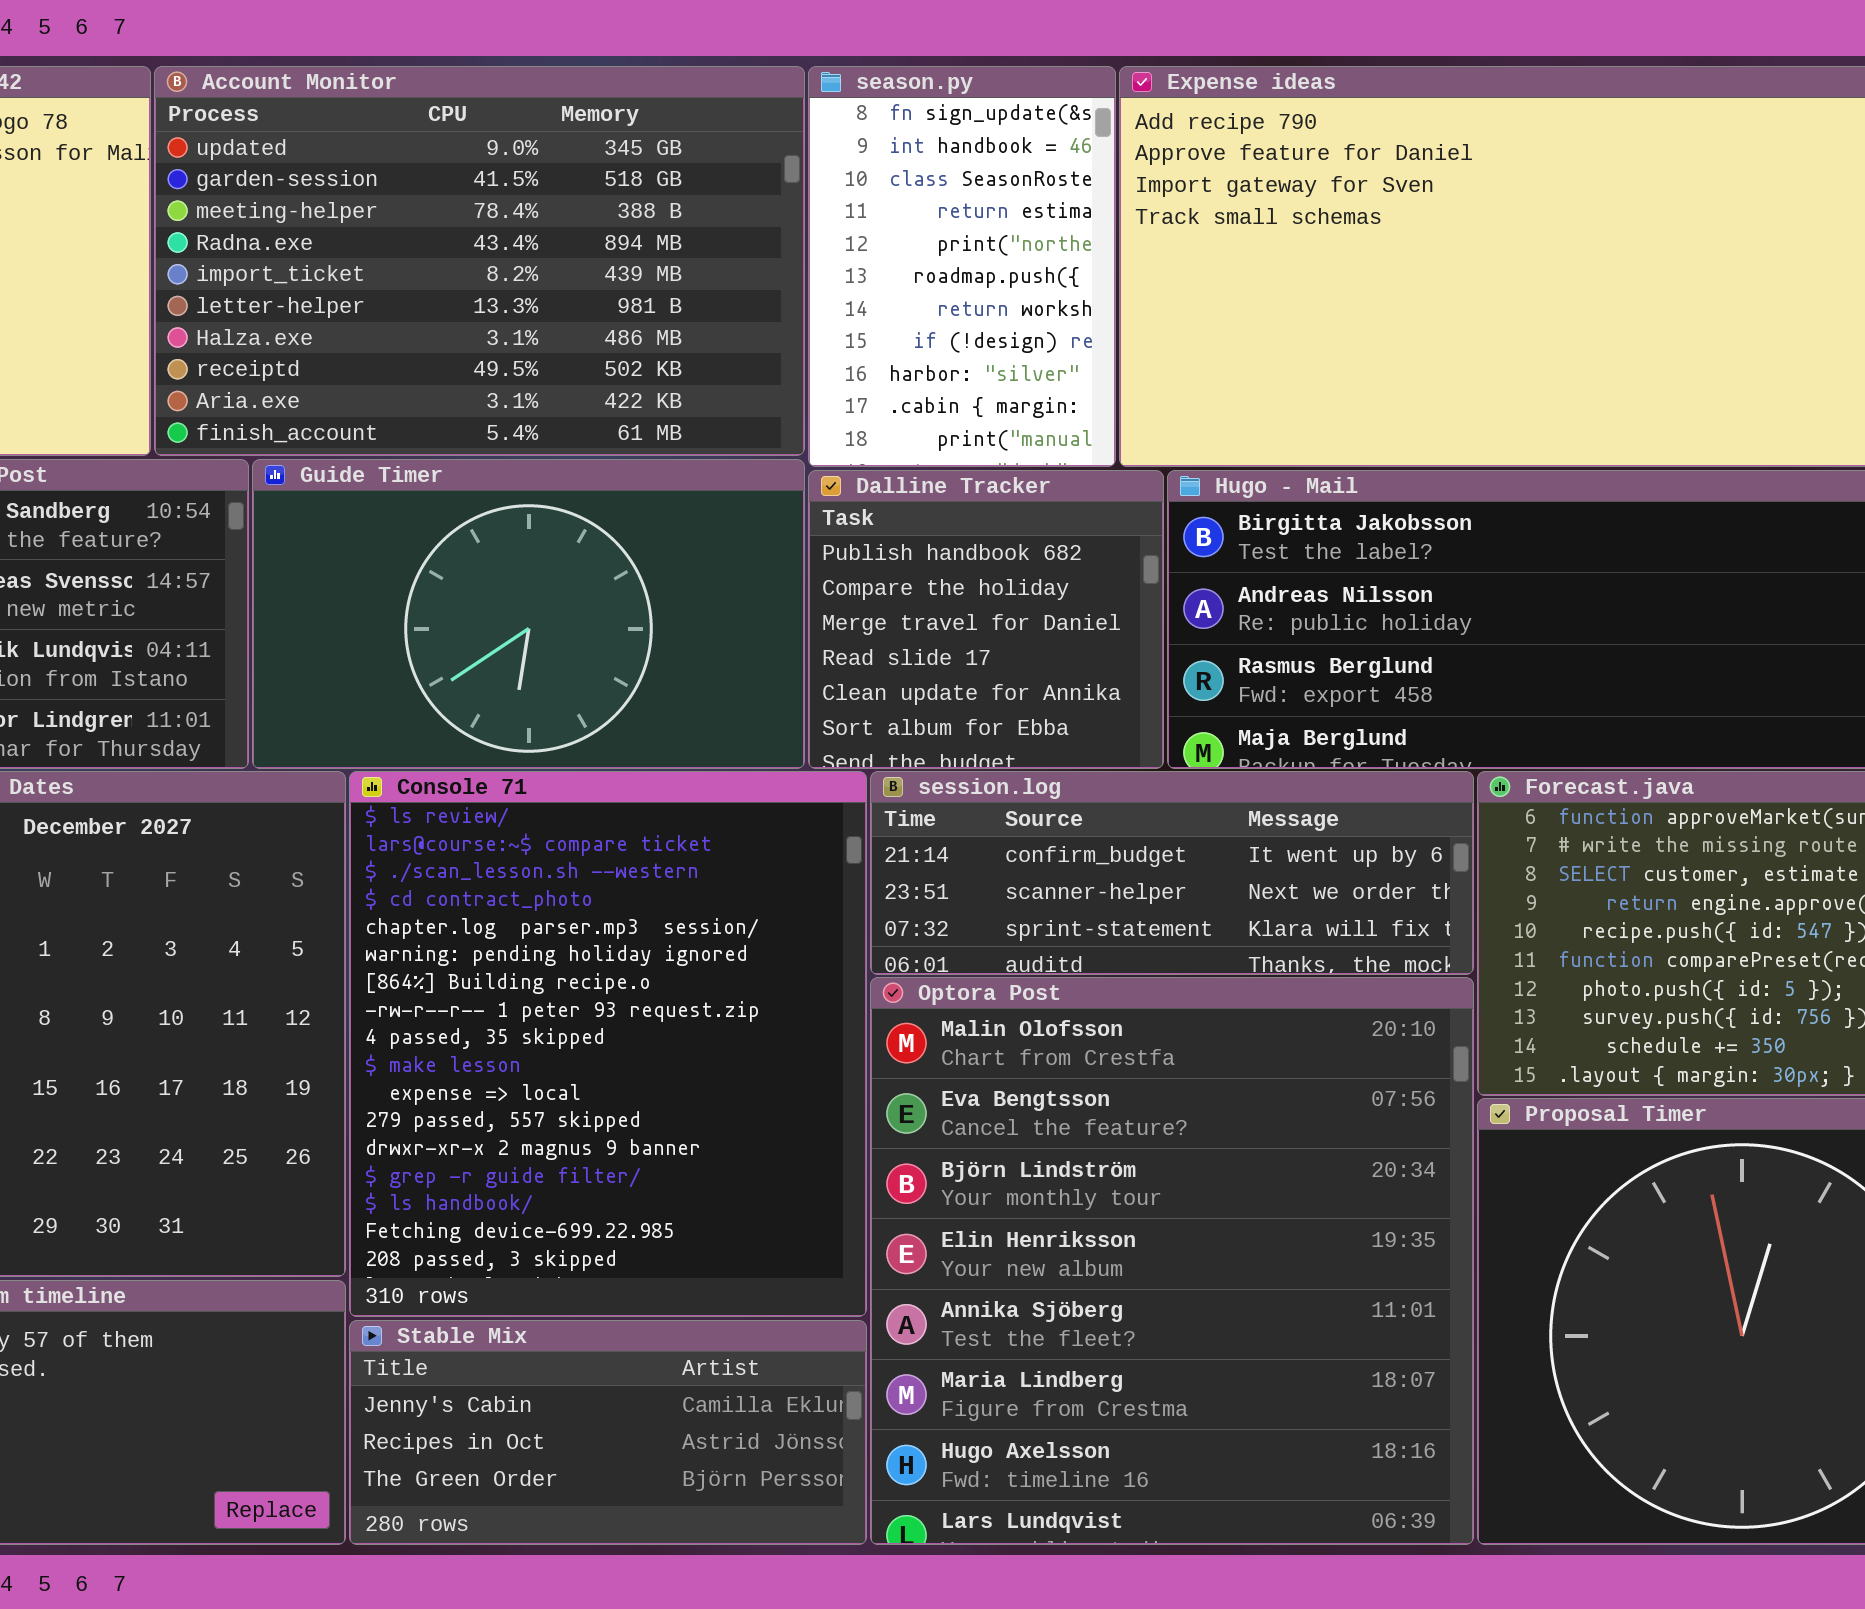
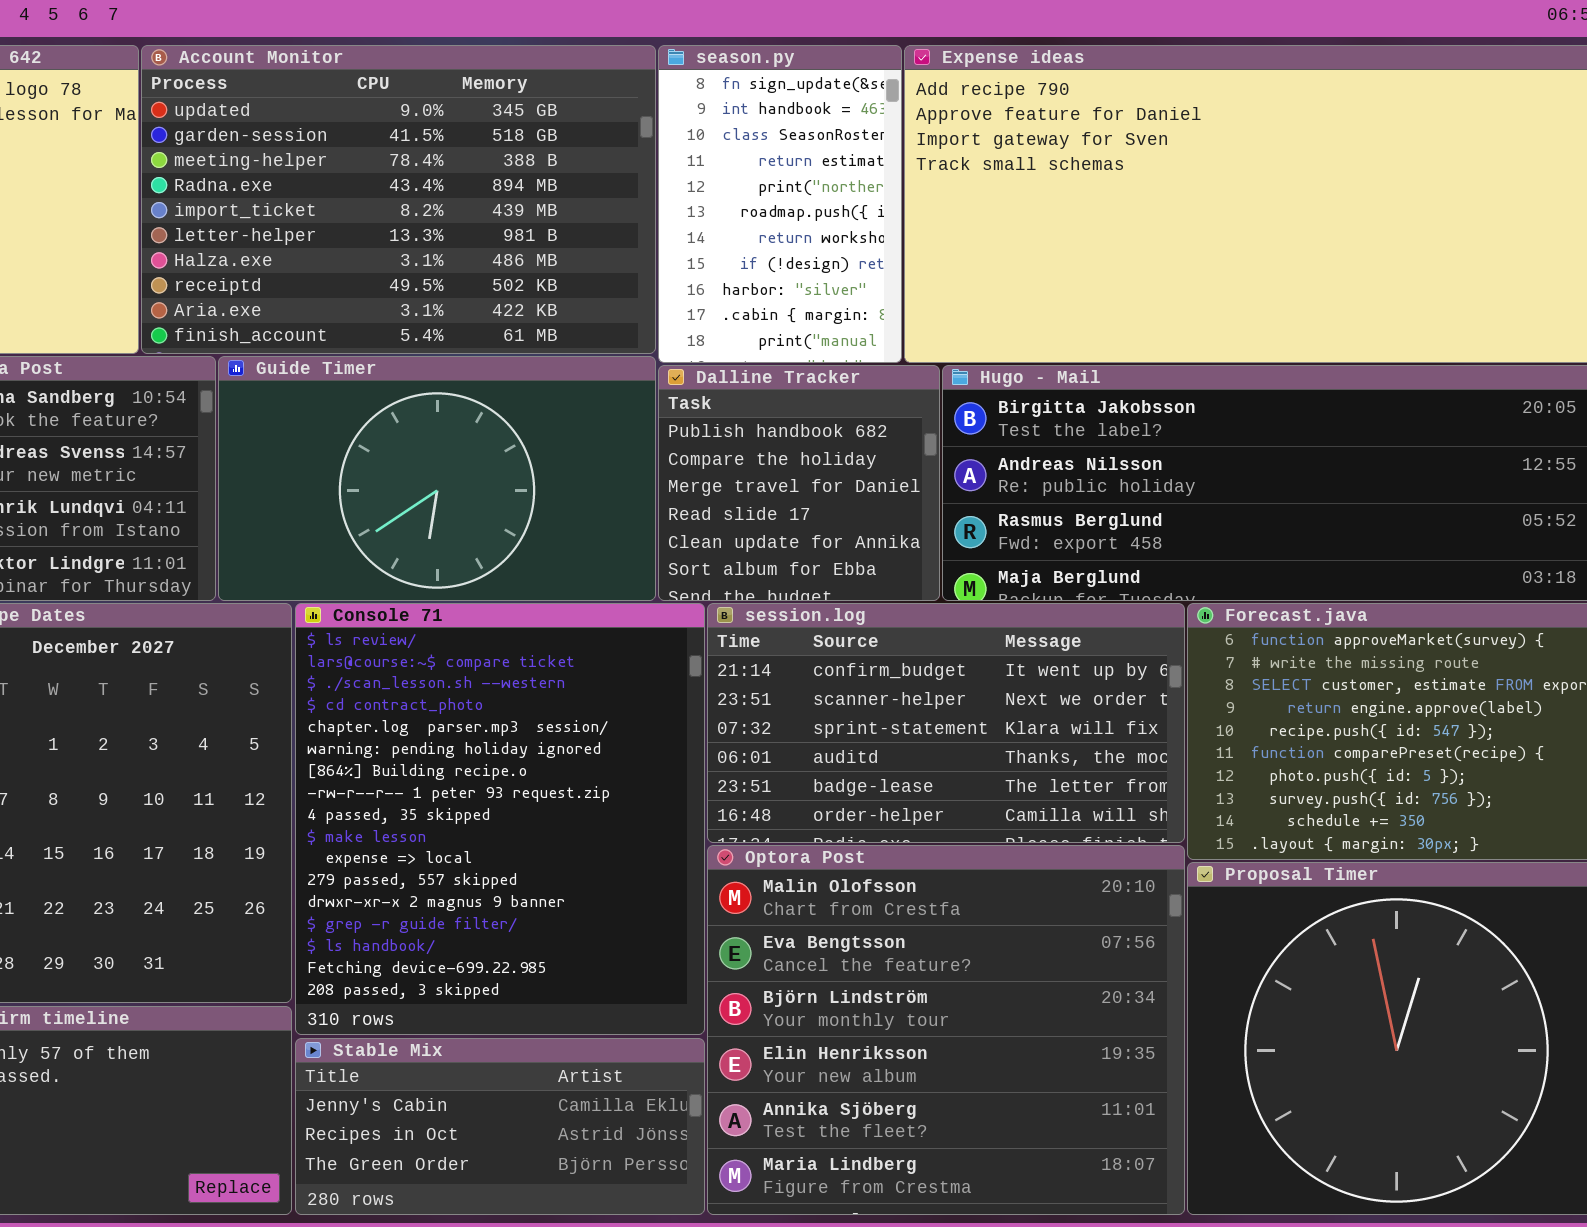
session.log: [870,771,1474,975] -> [707,603,1185,843], resized
Optora Post: [870,977,1474,1545] -> [707,845,1185,1215], resized

